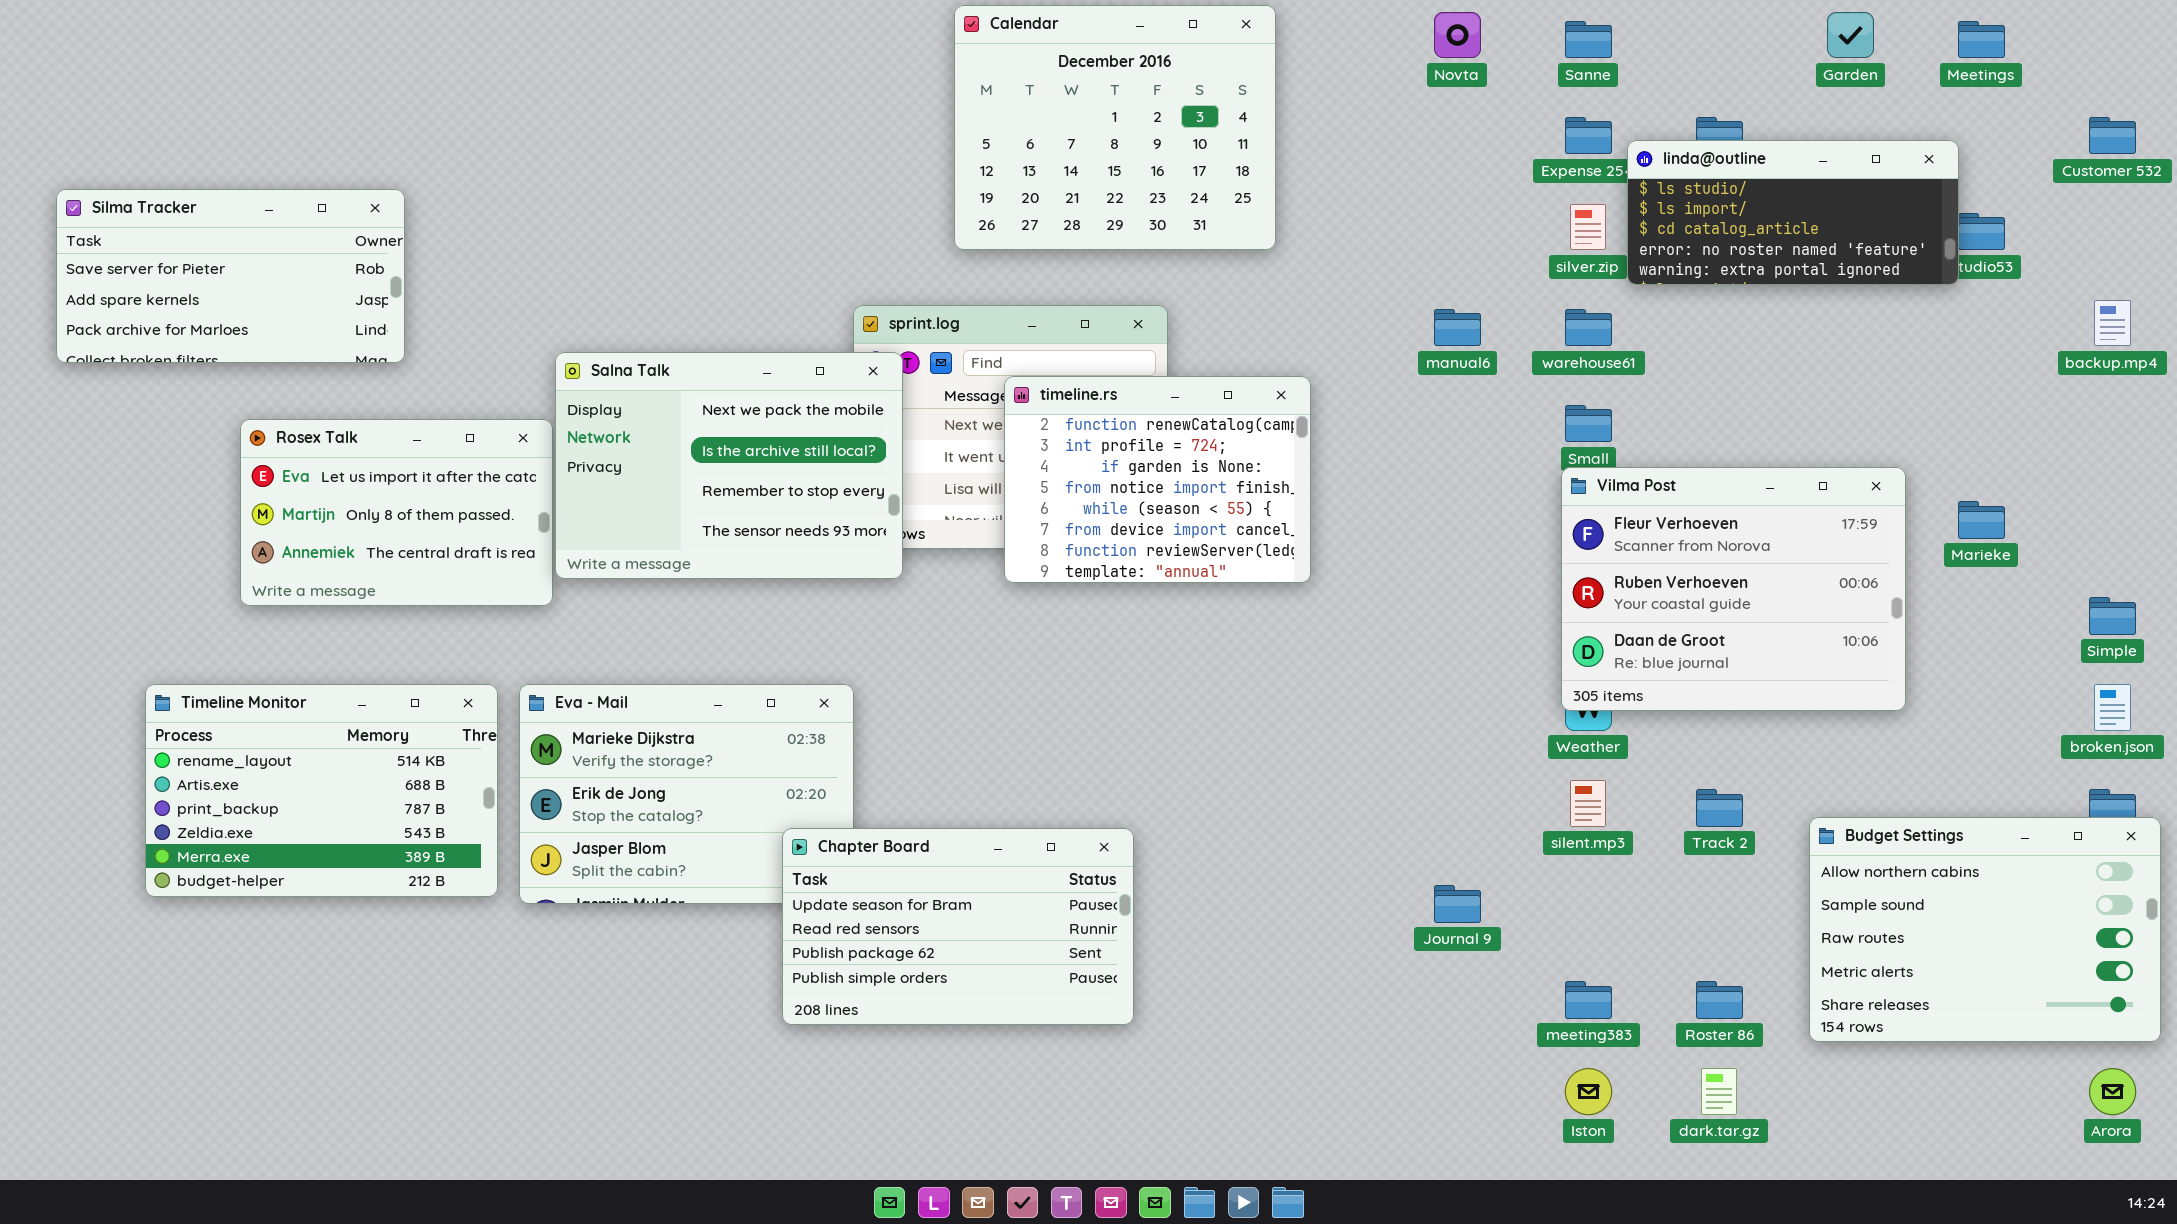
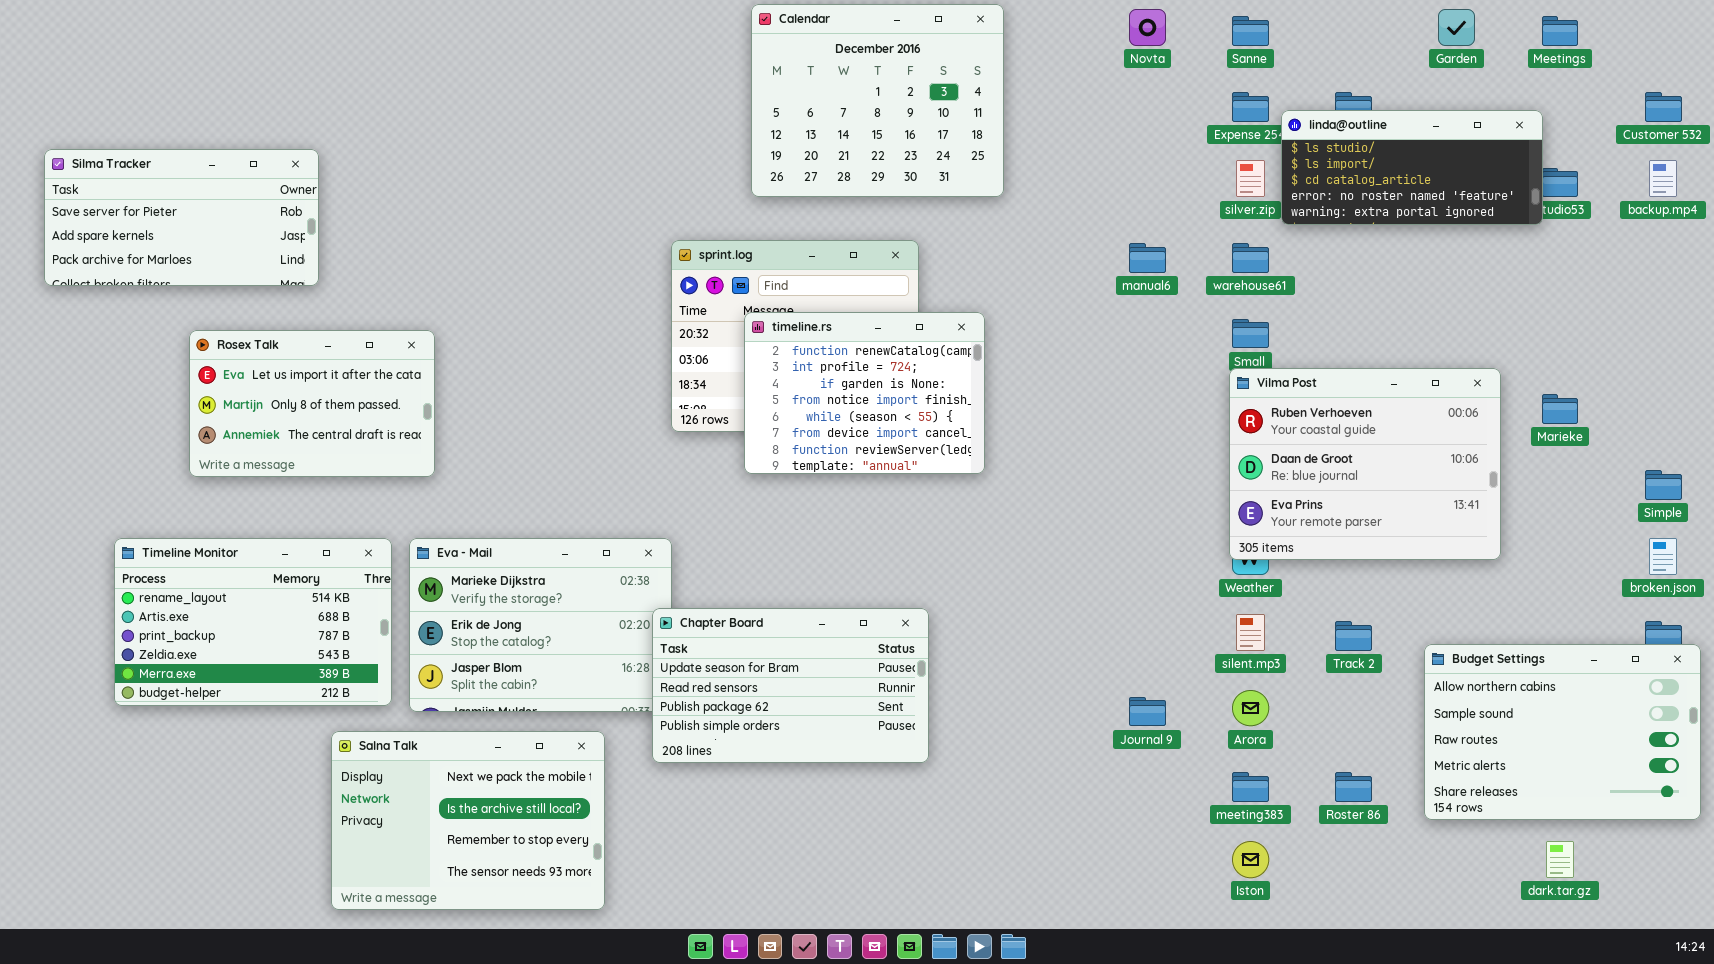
backup.mp4: [2094,300,2131,346] -> [1649,160,1677,197], moved
Salna Talk: [555,352,903,579] -> [331,731,605,910], moved
timeline.rs: [1004,376,1311,583] -> [744,312,985,474], moved
Vilma Post: [1561,467,1906,711] -> [1229,368,1501,560], scrolled down 1 row
Chapter Board: [782,828,1134,1025] -> [652,608,929,763], moved
dark.tar.gz: [1701,1068,1737,1115] -> [1546,841,1574,878], moved
Arora: [2089,1068,2136,1115] -> [1232,690,1269,726], moved

